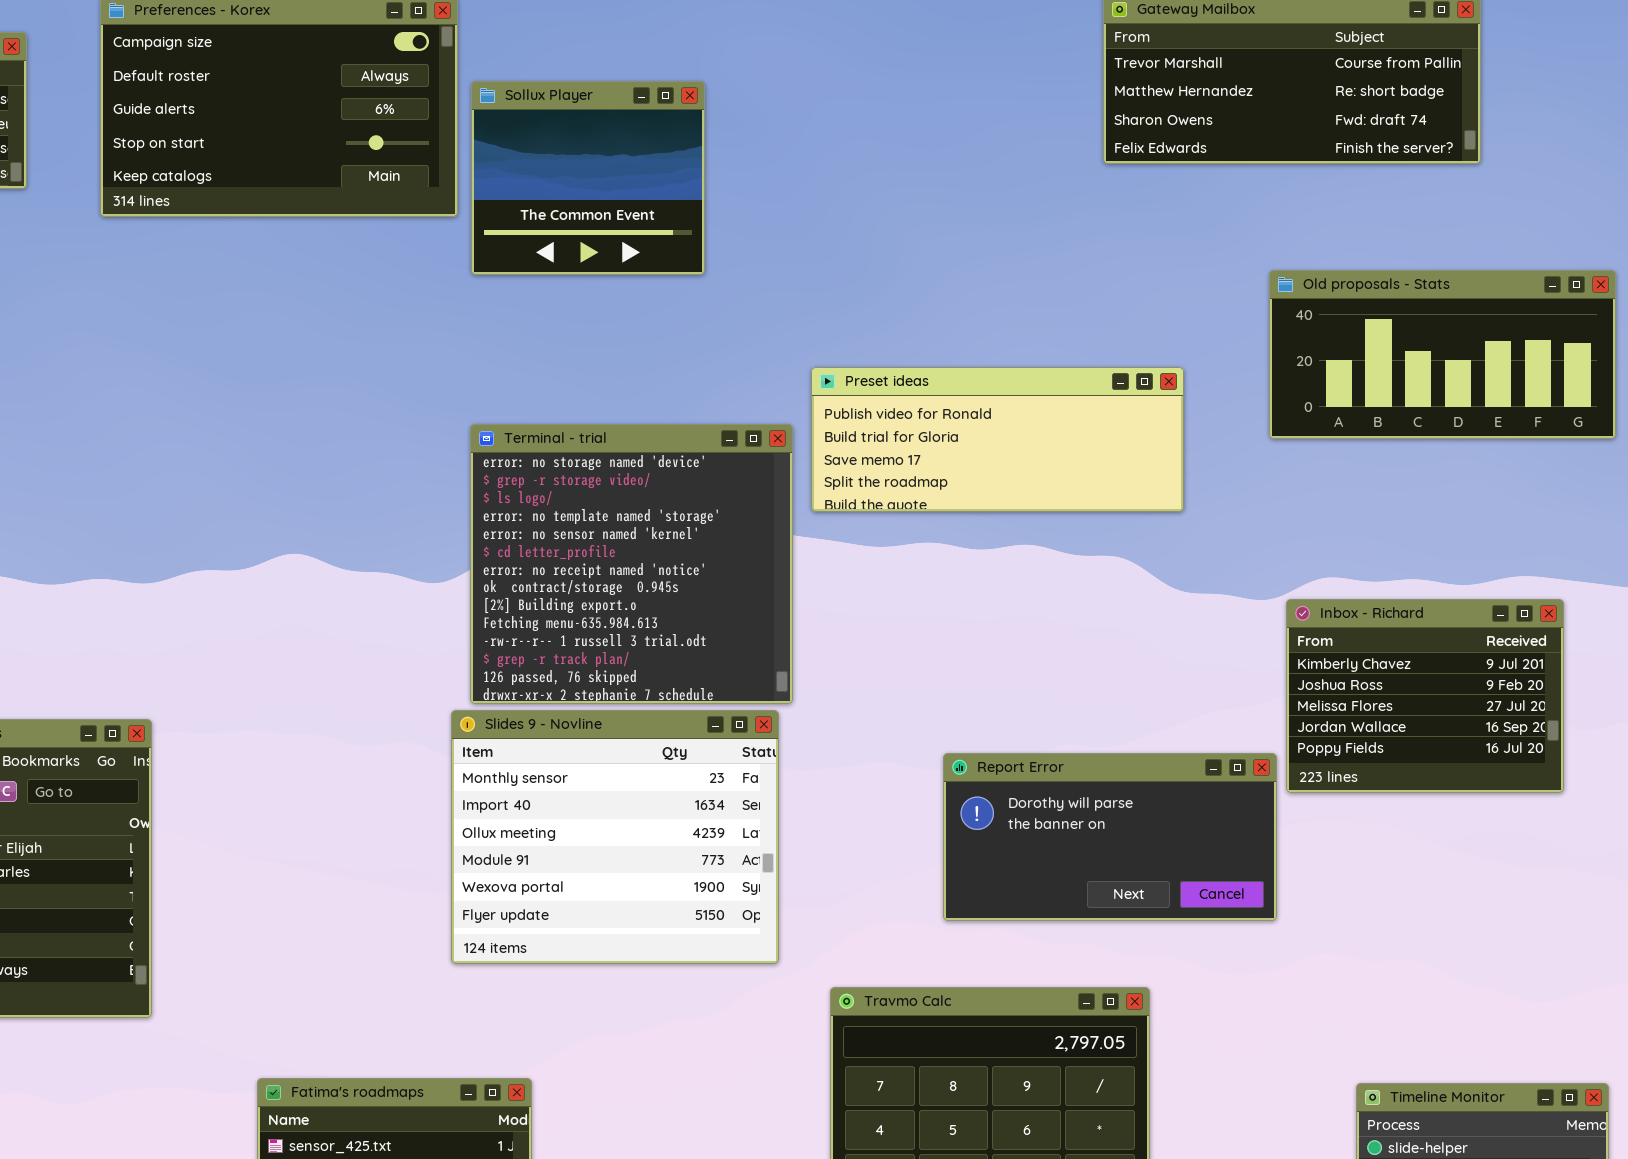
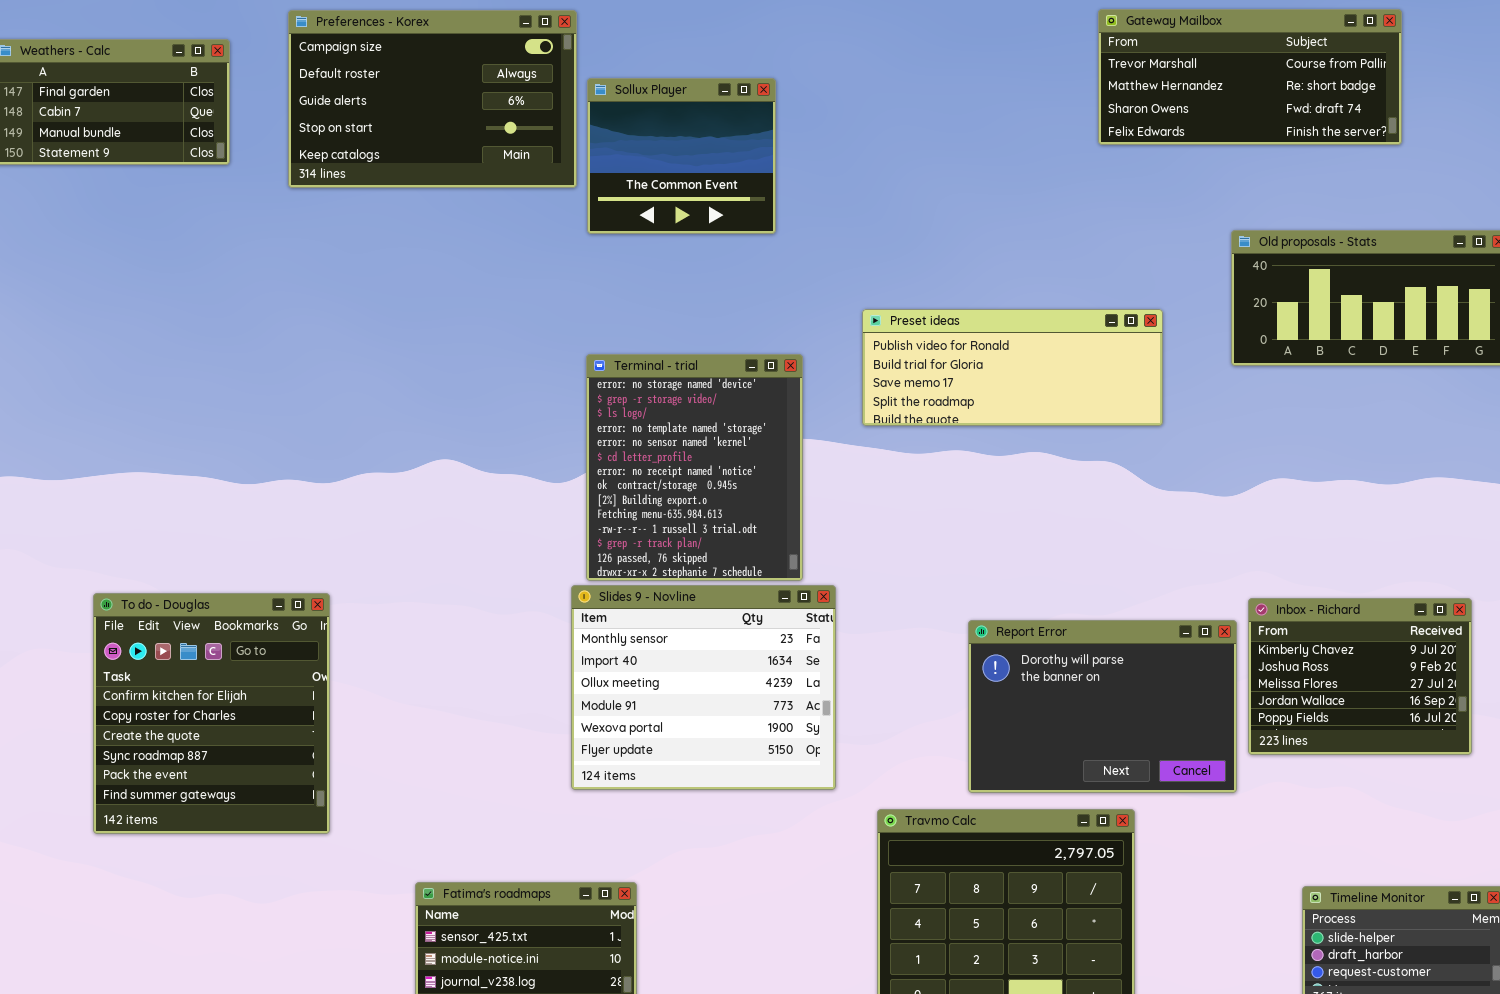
Terminal - trial: [470,424,793,704] -> [586,354,803,581], resized
Inbox - Richard: [1286,599,1564,793] -> [1248,598,1472,755], moved
Report Error: [943,753,1277,921] -> [968,620,1237,793], resized

